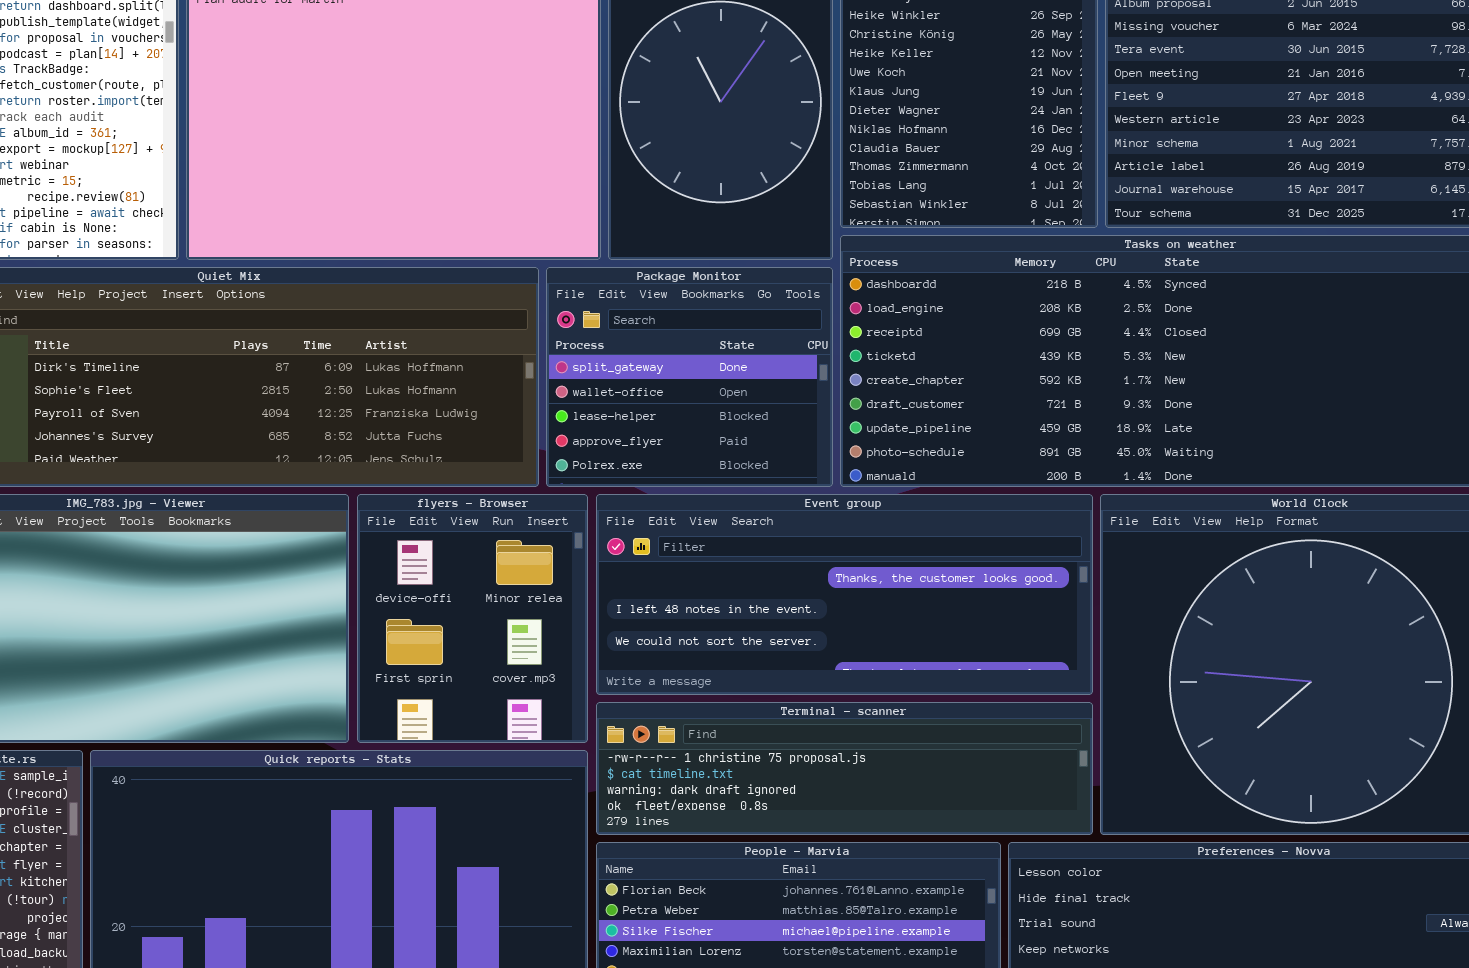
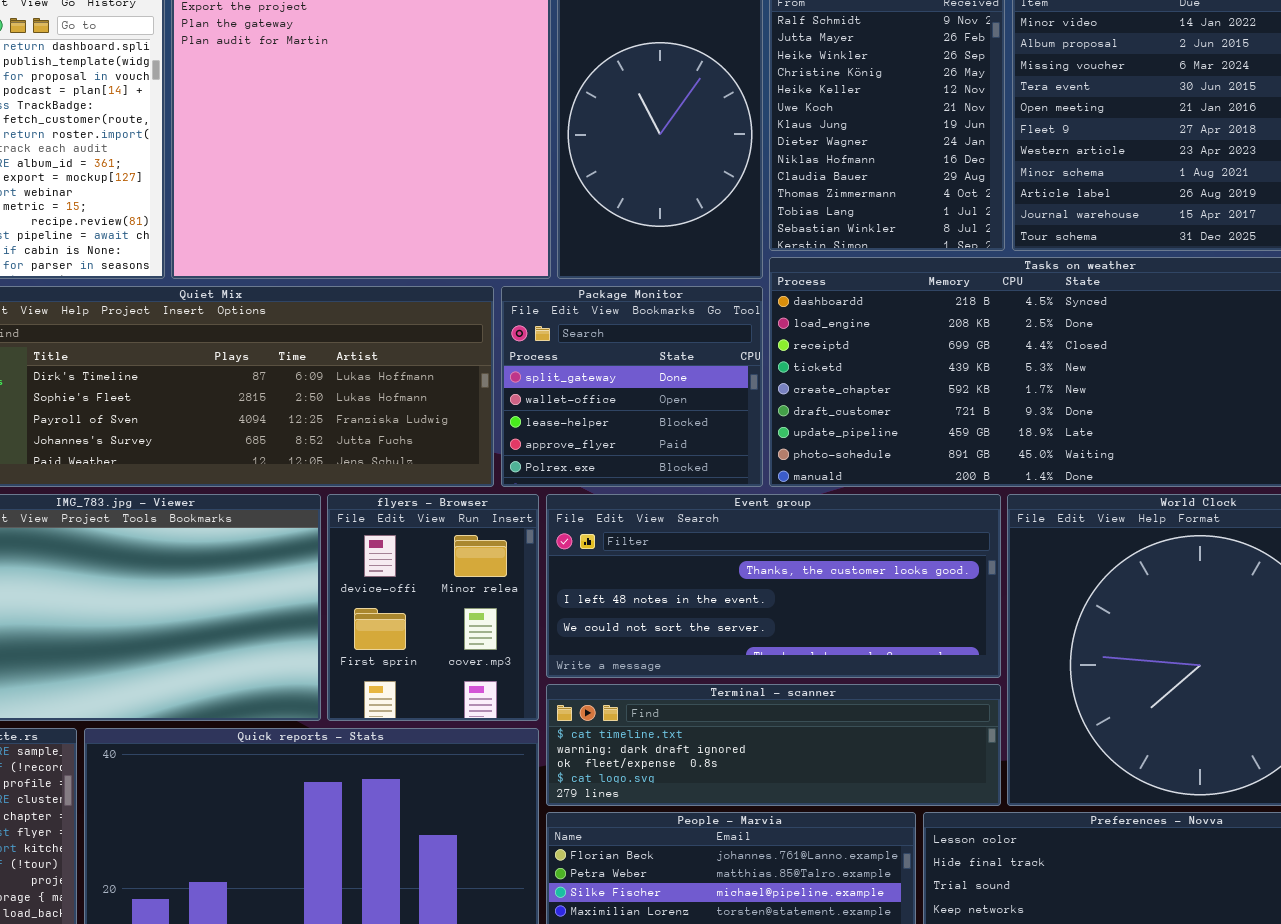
Terminal - scanner: [596,702,1093,835] -> [546,684,1001,806], scrolled down 1 row

